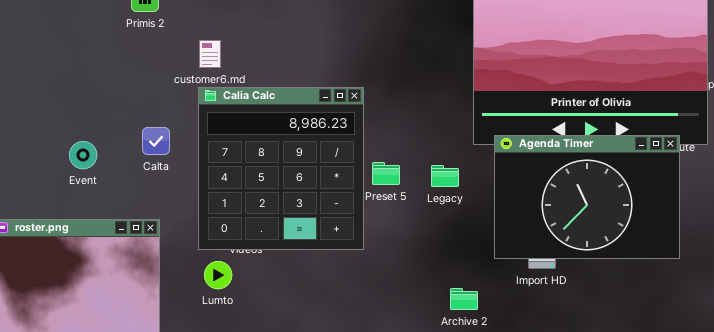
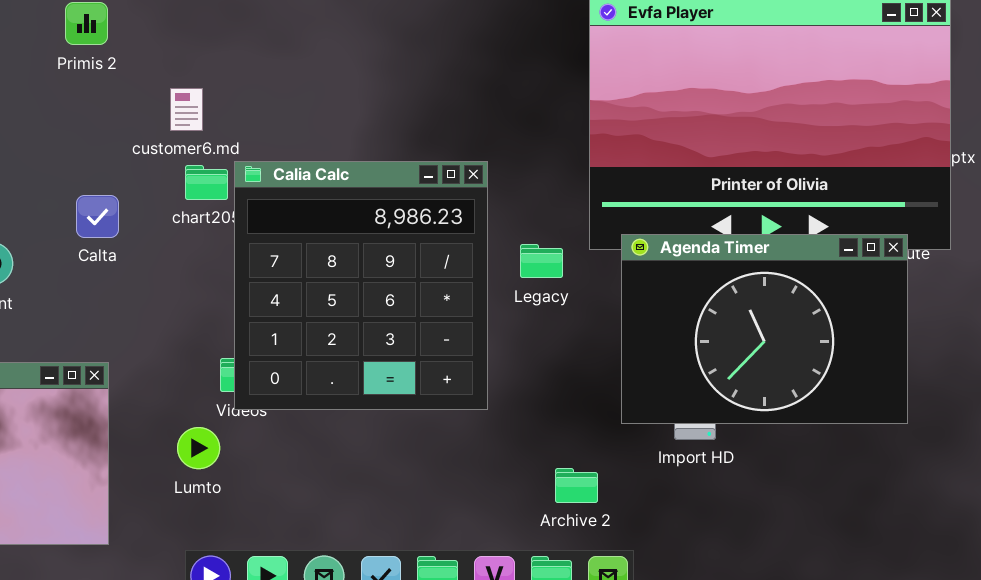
Calia Calc: [198,87,364,250] -> [234,161,488,410], moved
Calta: [142,127,170,155] -> [76,195,119,238], moved
Legacy: [431,165,459,187] -> [520,244,563,278], moved

